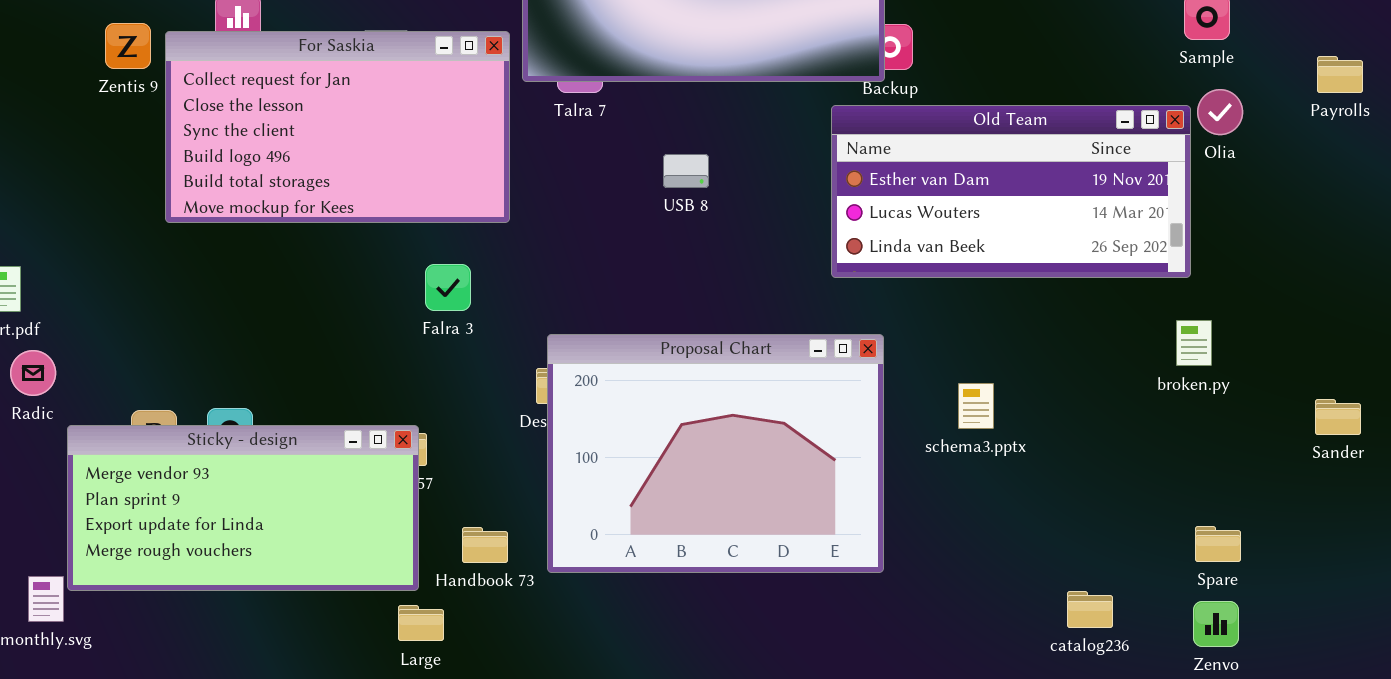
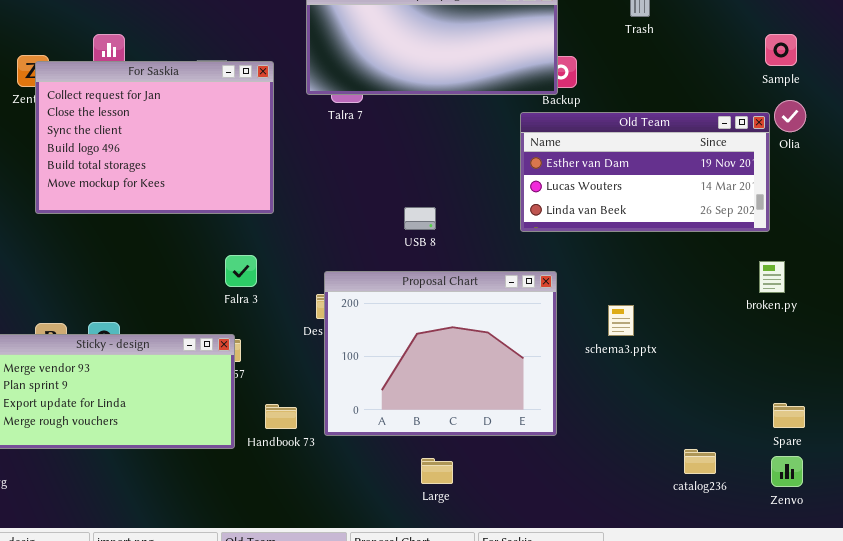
For Saskia: [165,31,510,223] -> [35,61,274,214], moved, resized
USB 8: [663,154,709,188] -> [404,207,436,230], moved
Falra 3: [425,264,471,311] -> [225,255,257,287], moved
Large: [398,605,444,641] -> [421,458,453,484], moved

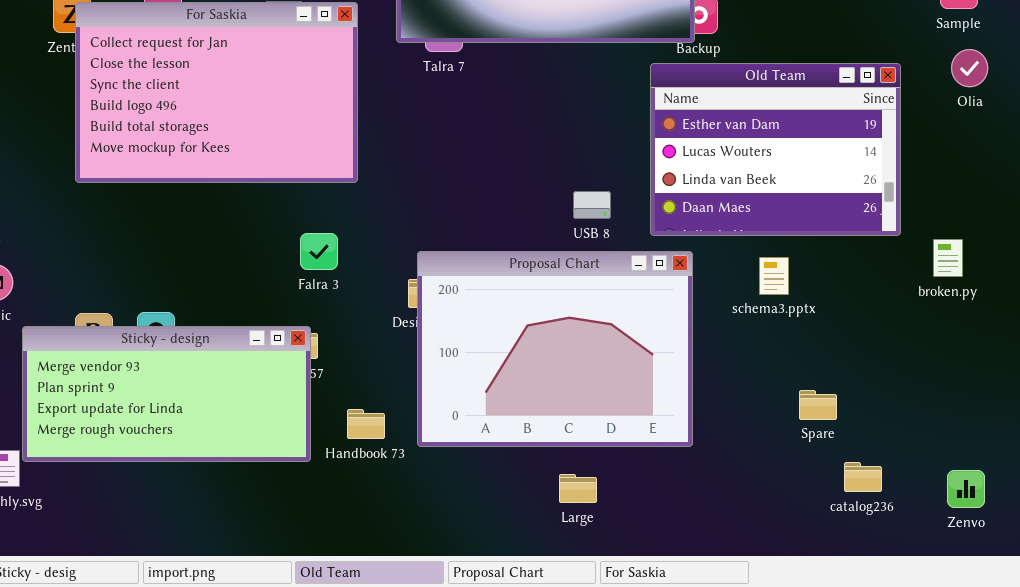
Old Team: [520,112,770,232] -> [650,63,901,236], resized
USB 8: [404,207,436,230] -> [573,191,611,219], moved
schema3.pptx: [608,305,634,336] -> [759,257,789,295], moved
Spare: [773,403,805,428] -> [799,390,837,420], moved
Large: [421,458,453,484] -> [559,474,597,503], moved

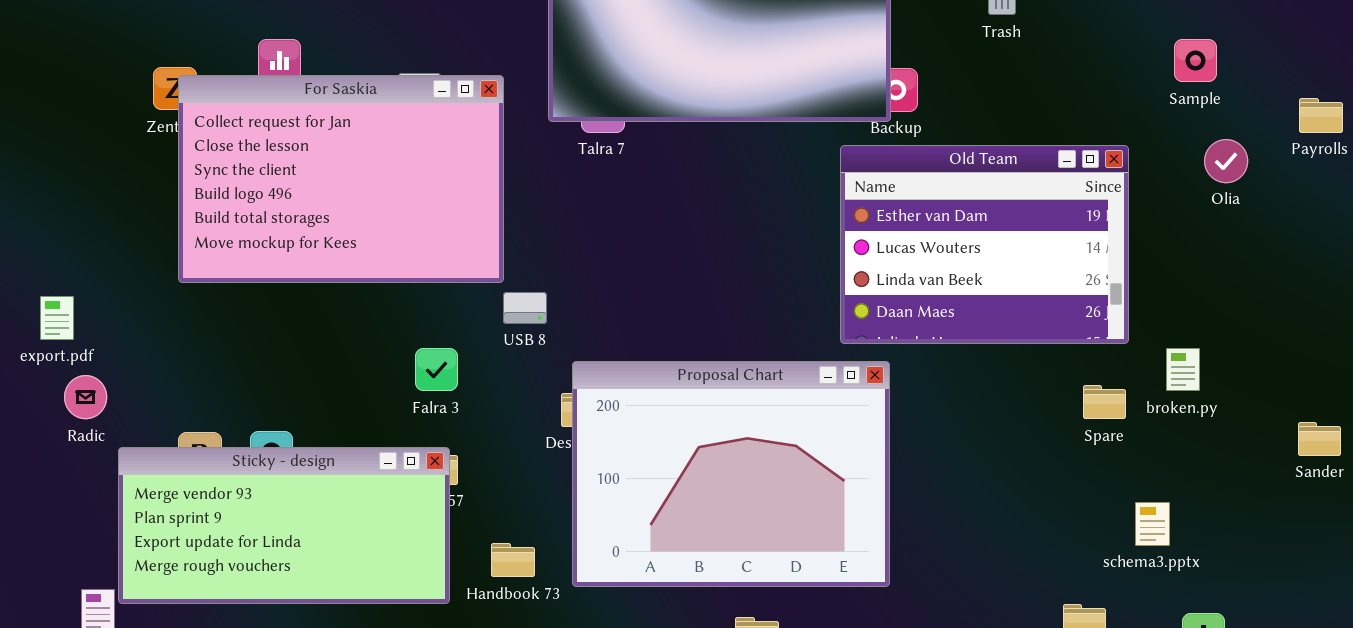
Olia: [951,49,988,87] -> [1204,139,1248,183], moved
USB 8: [573,191,611,219] -> [503,292,547,324], moved
Falra 3: [300,233,338,270] -> [415,348,458,391], moved
schema3.pptx: [759,257,789,295] -> [1135,502,1170,546], moved
Spare: [799,390,837,420] -> [1083,385,1126,419], moved

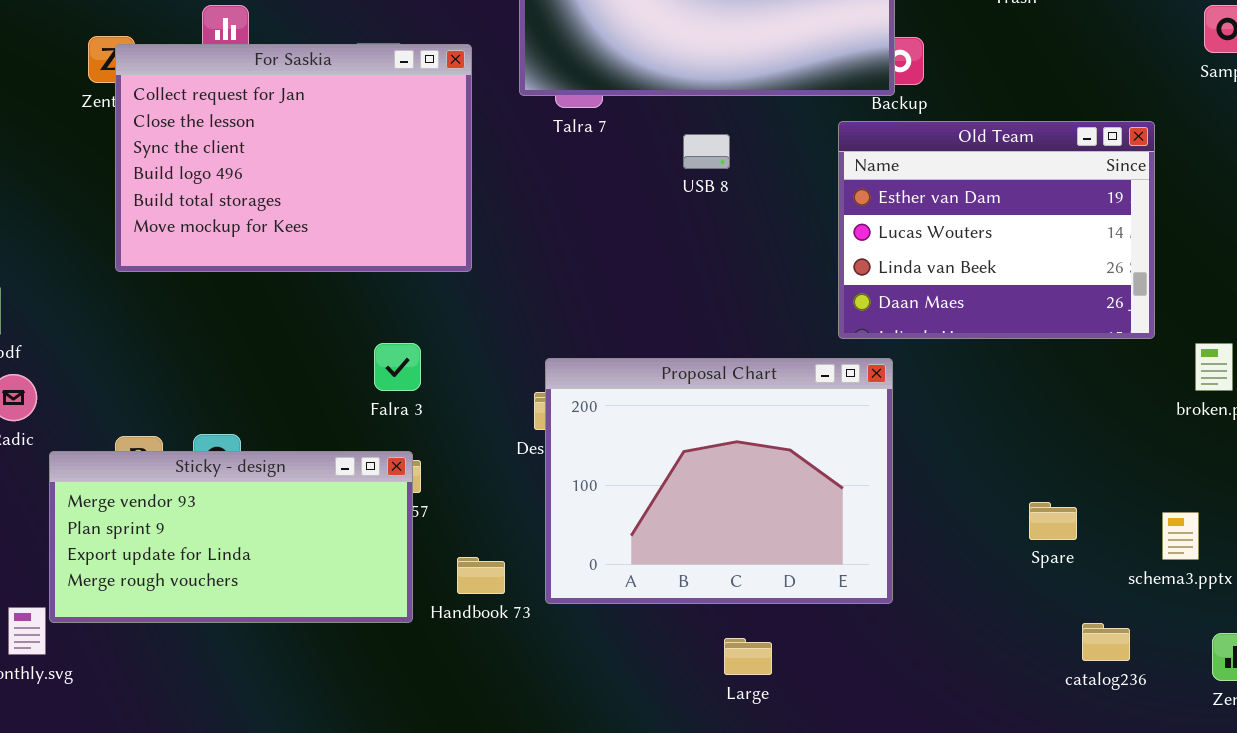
USB 8: [503,292,547,324] -> [683,134,730,169], moved
Spare: [1083,385,1126,419] -> [1029,502,1077,540], moved

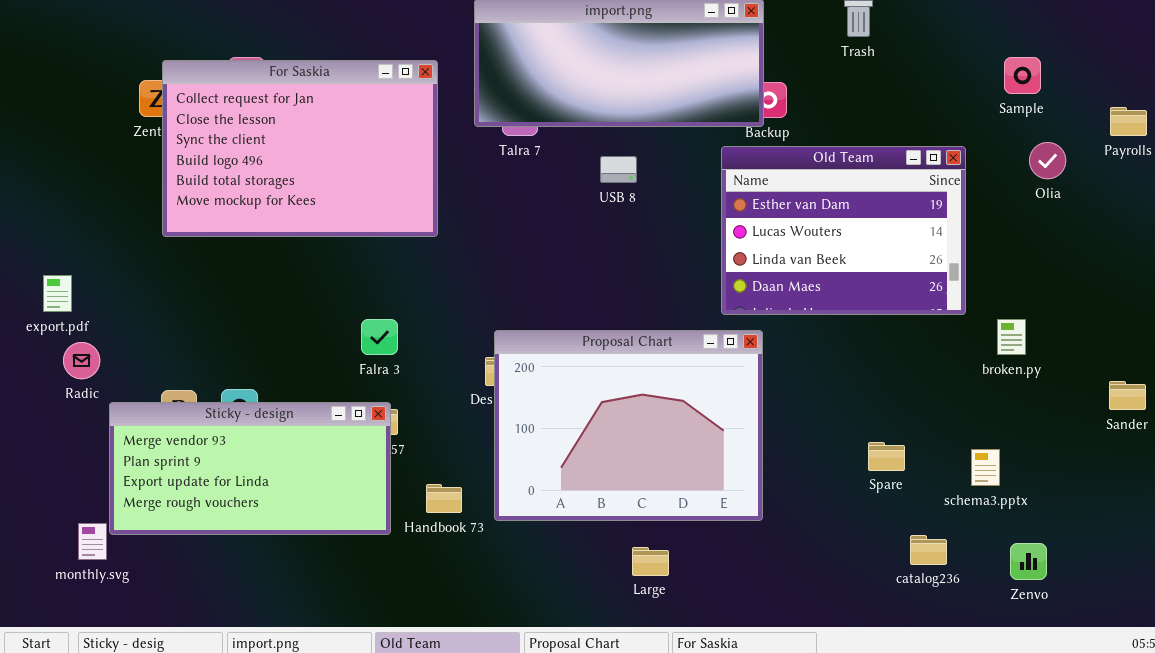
For Saskia: [115,44,472,272] -> [162,60,438,237], moved

